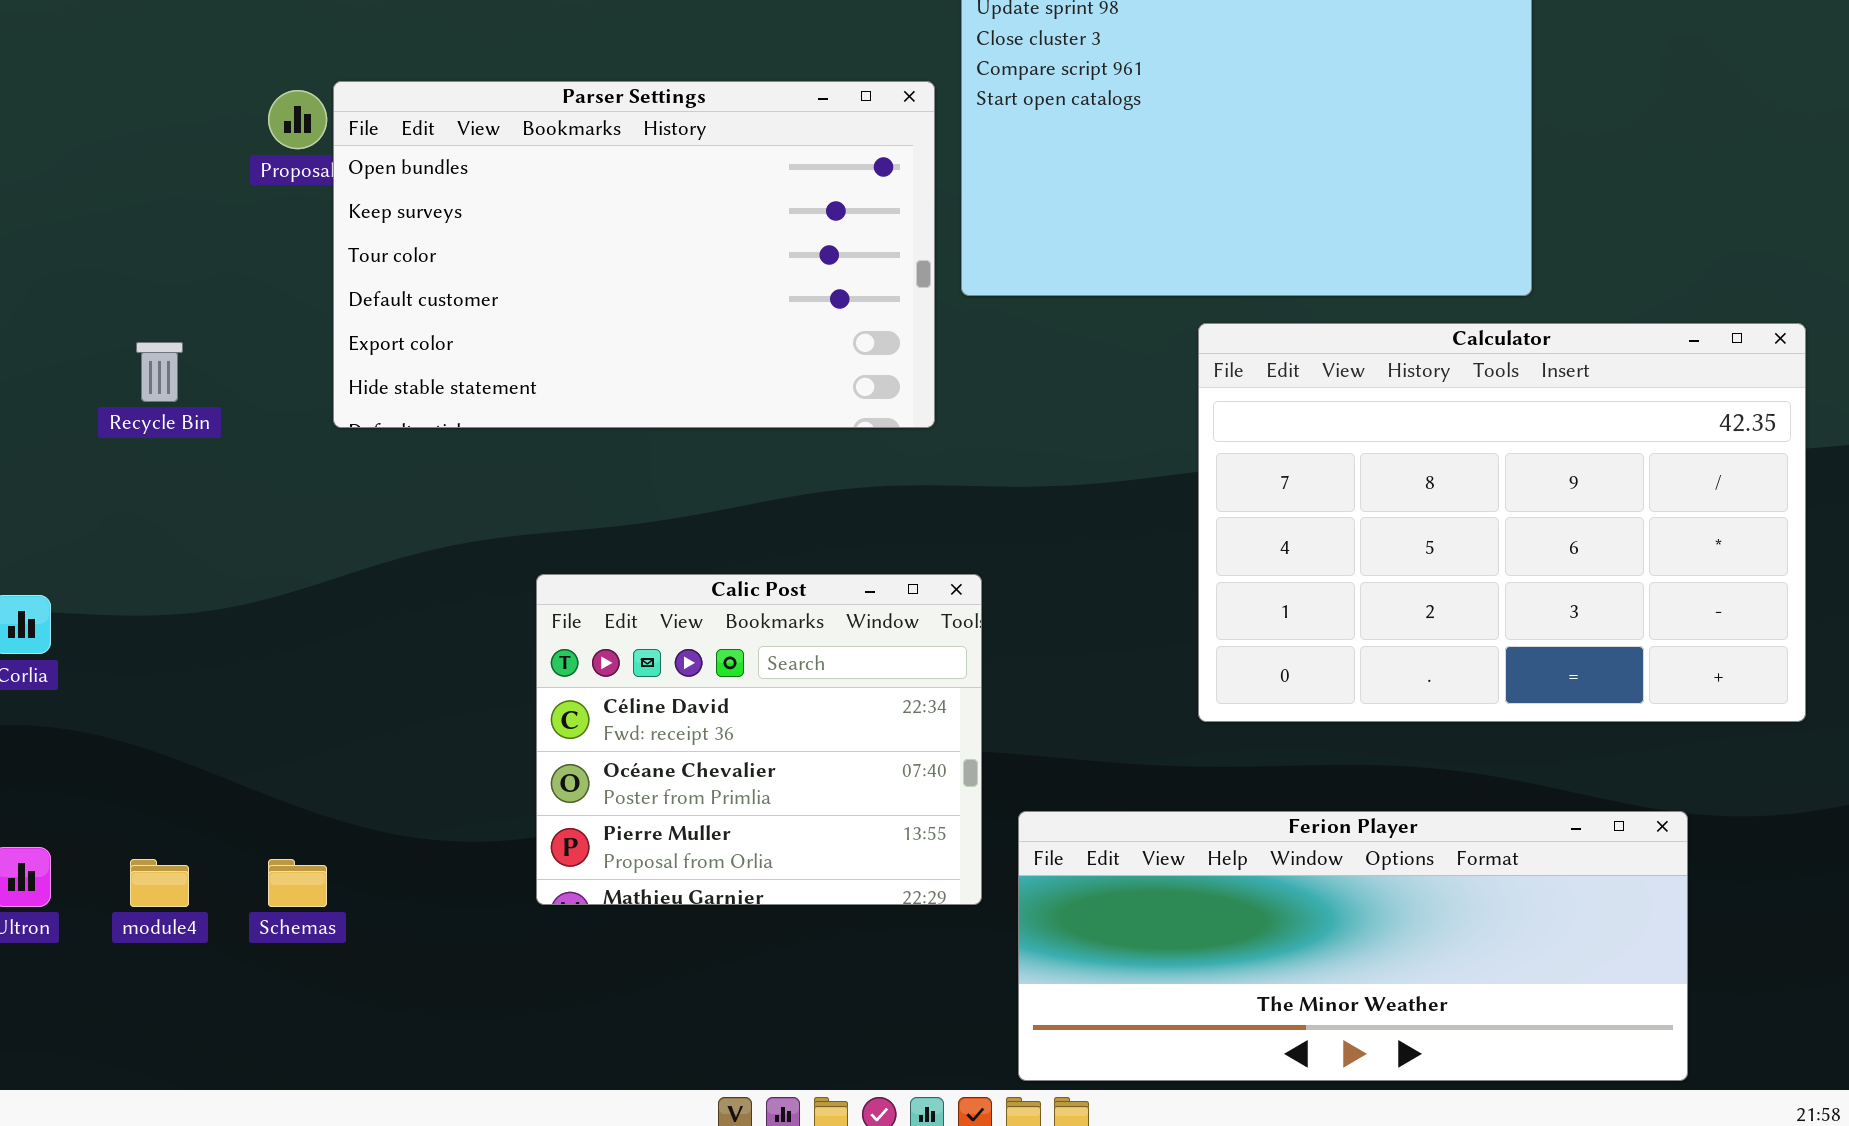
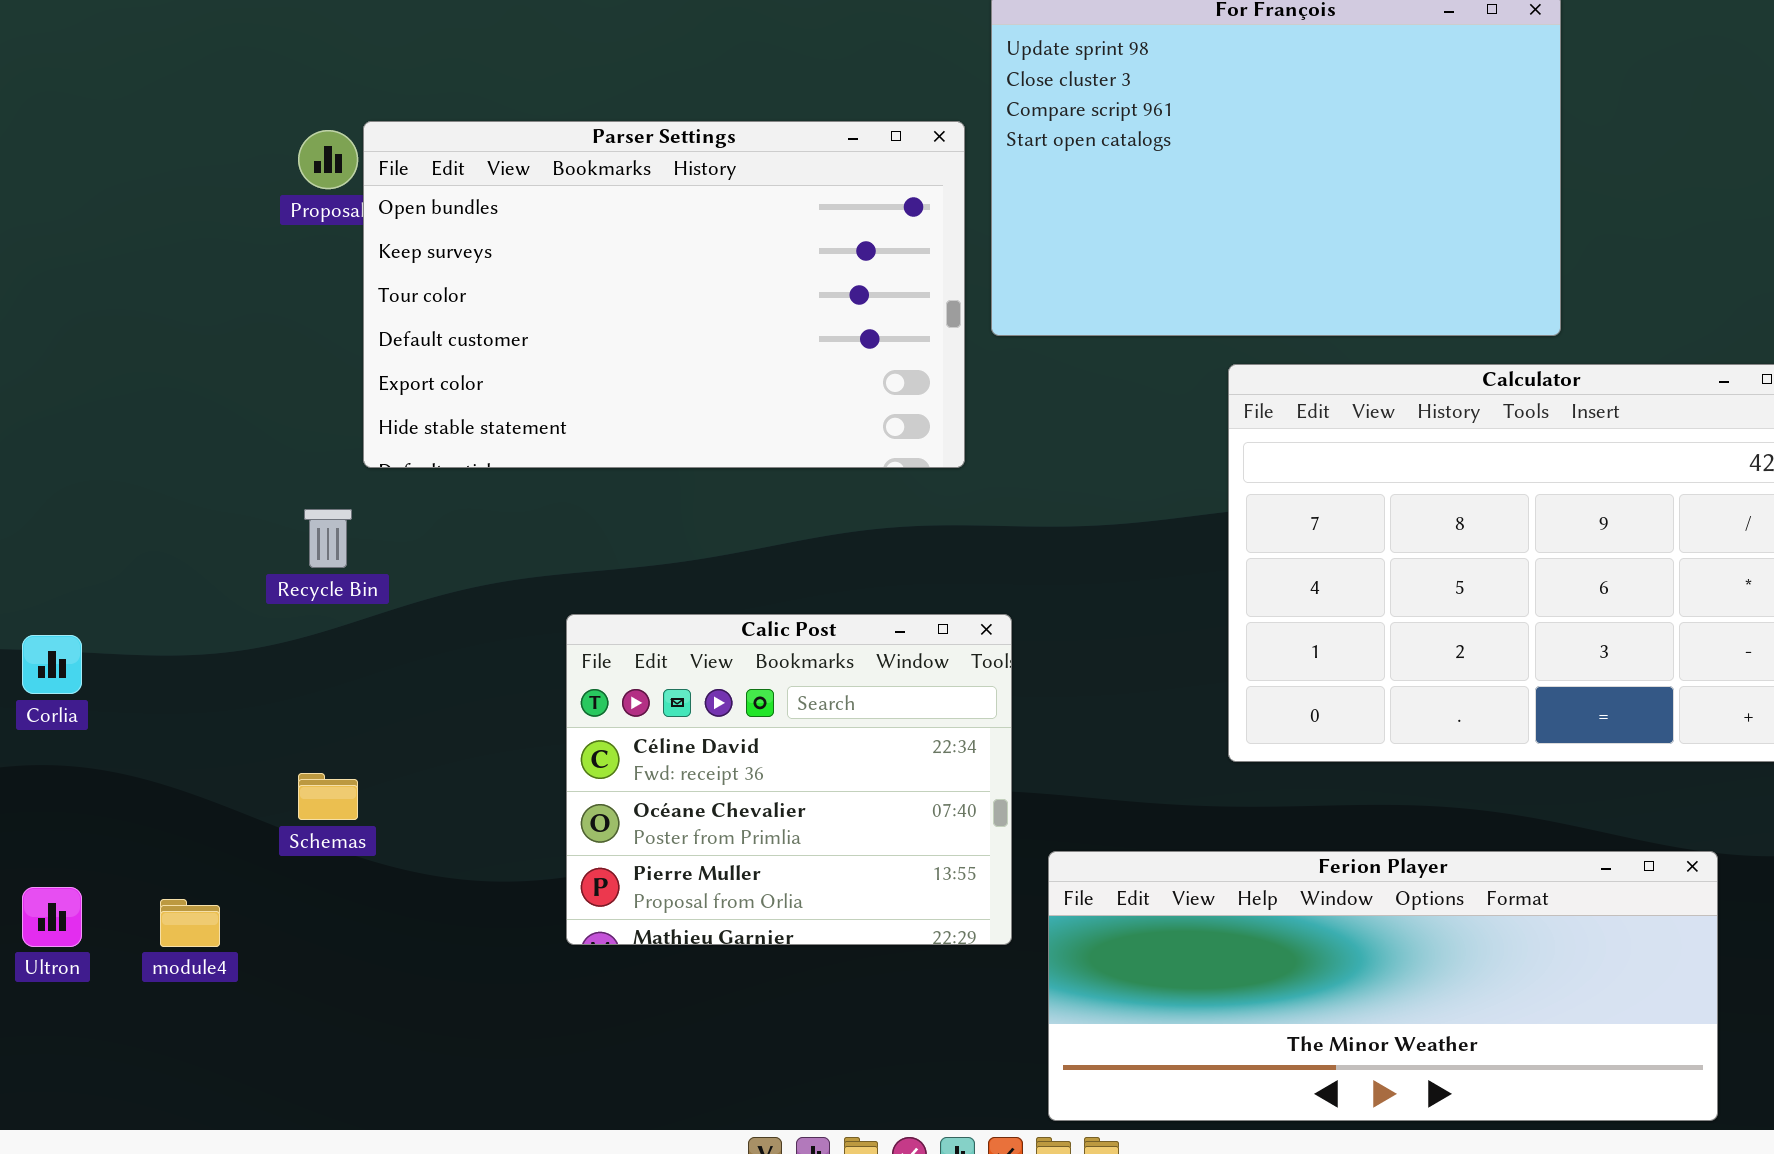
Recycle Bin: [136,342,183,402] -> [304,509,352,568], moved
Schemas: [268,859,327,907] -> [298,773,358,820], moved

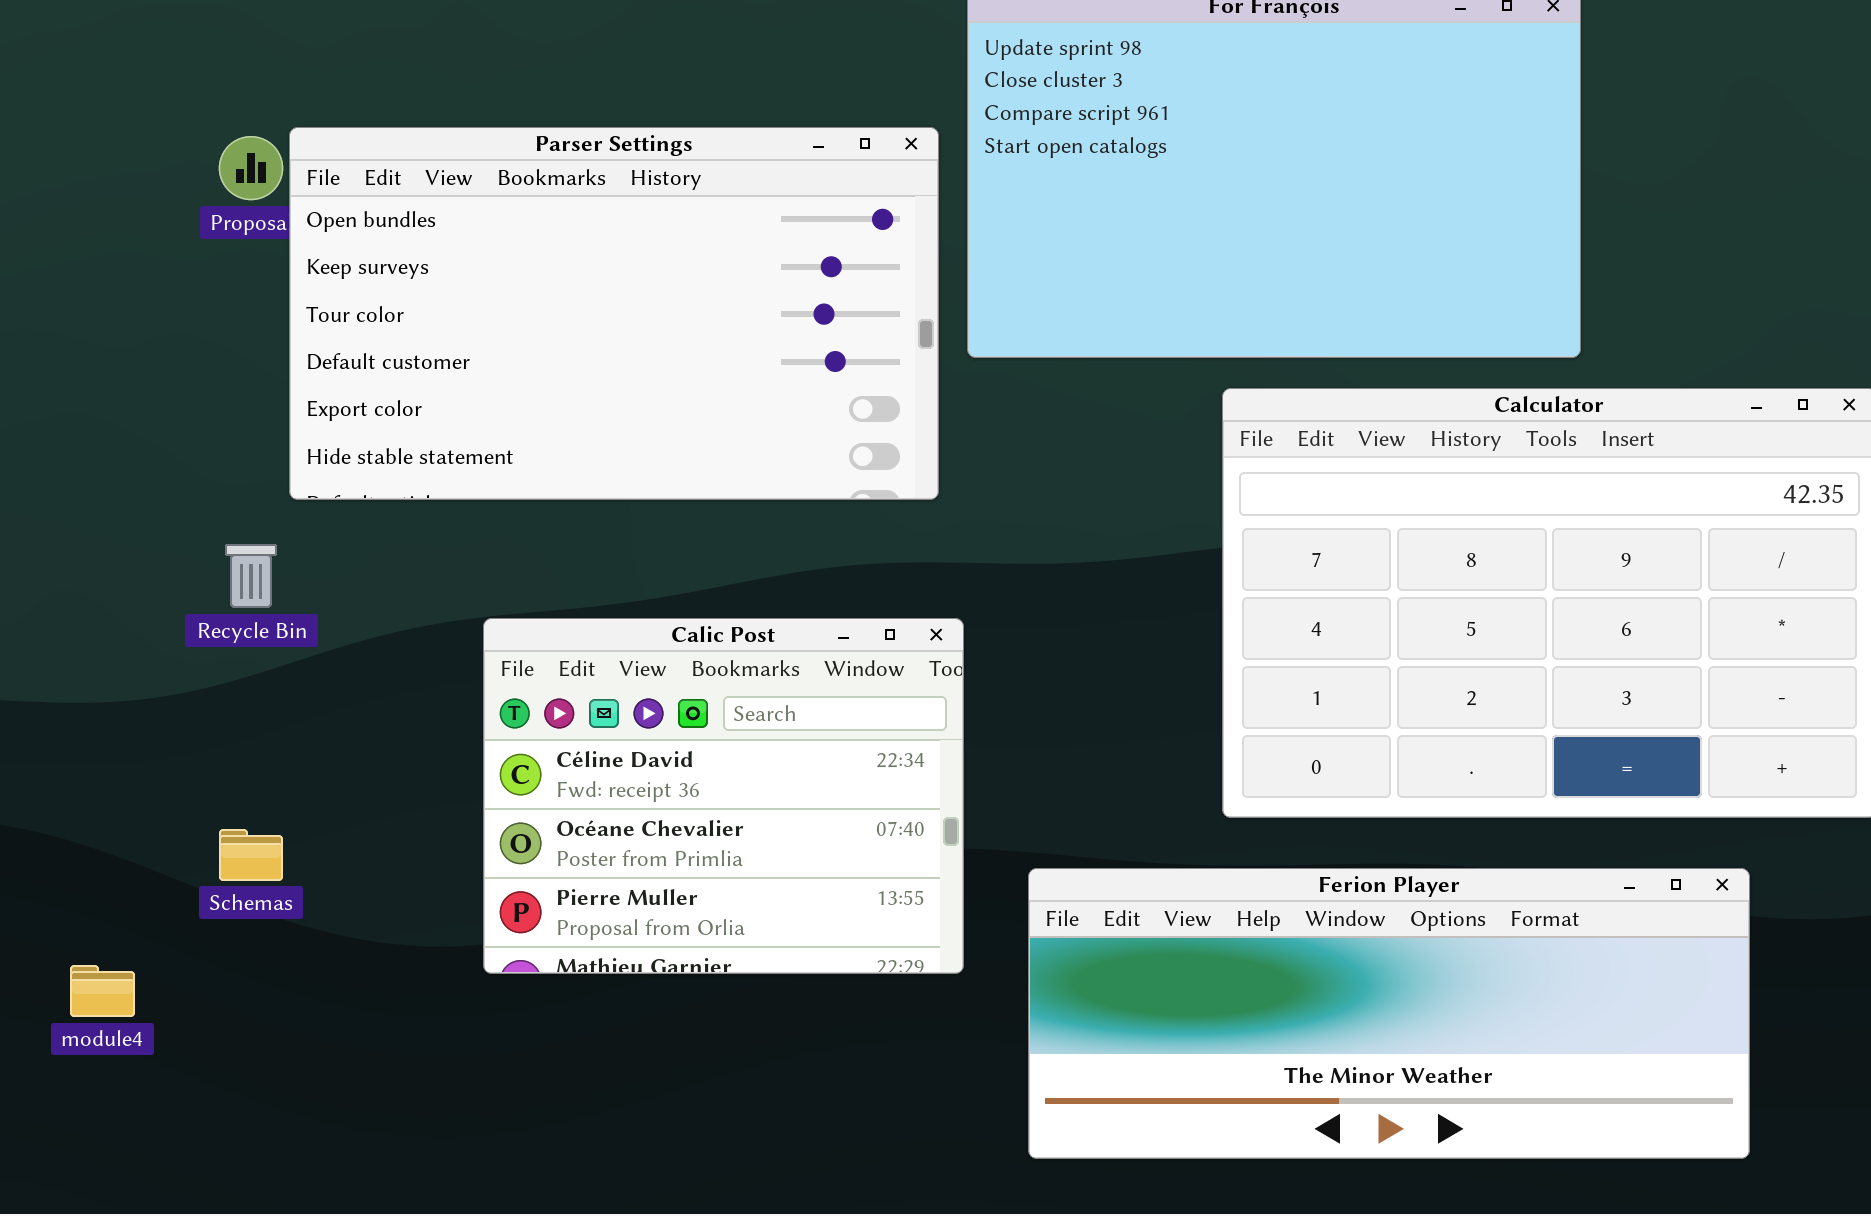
Calic Post: [566,614,1012,945] -> [483,618,964,974], moved
Ferion Player: [1048,851,1718,1121] -> [1028,868,1750,1159], moved

